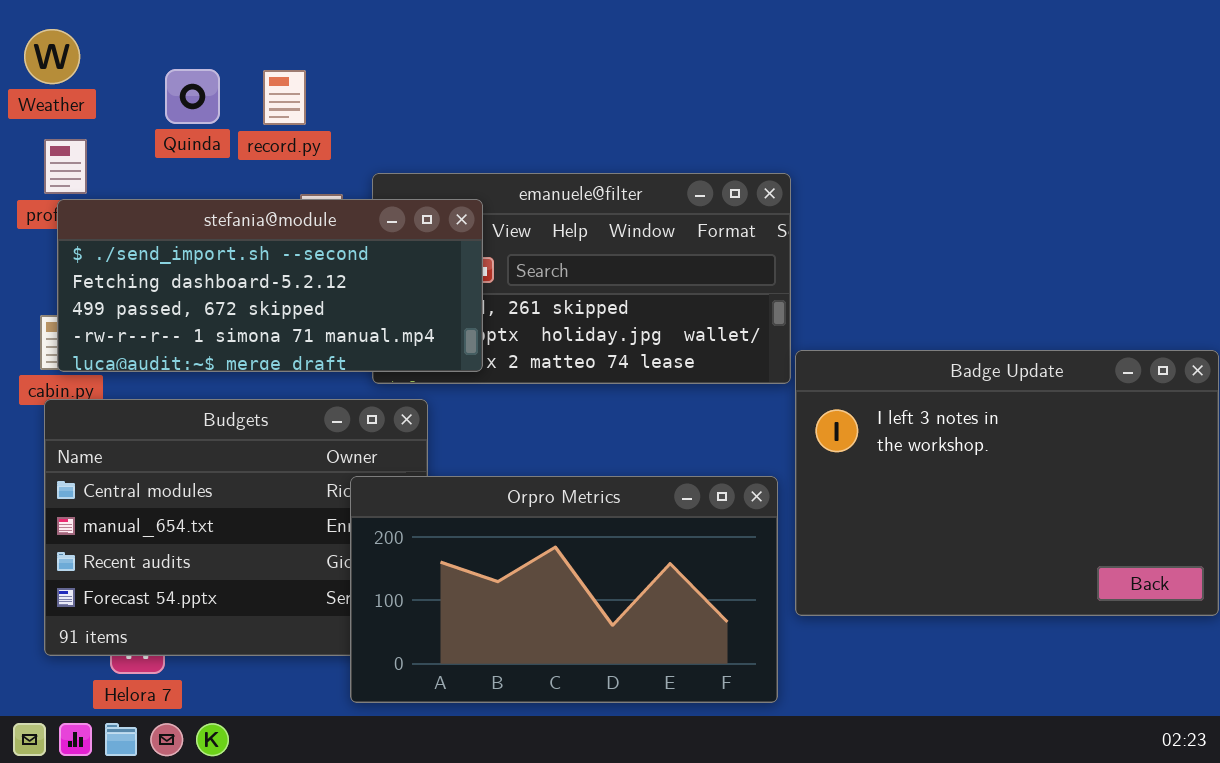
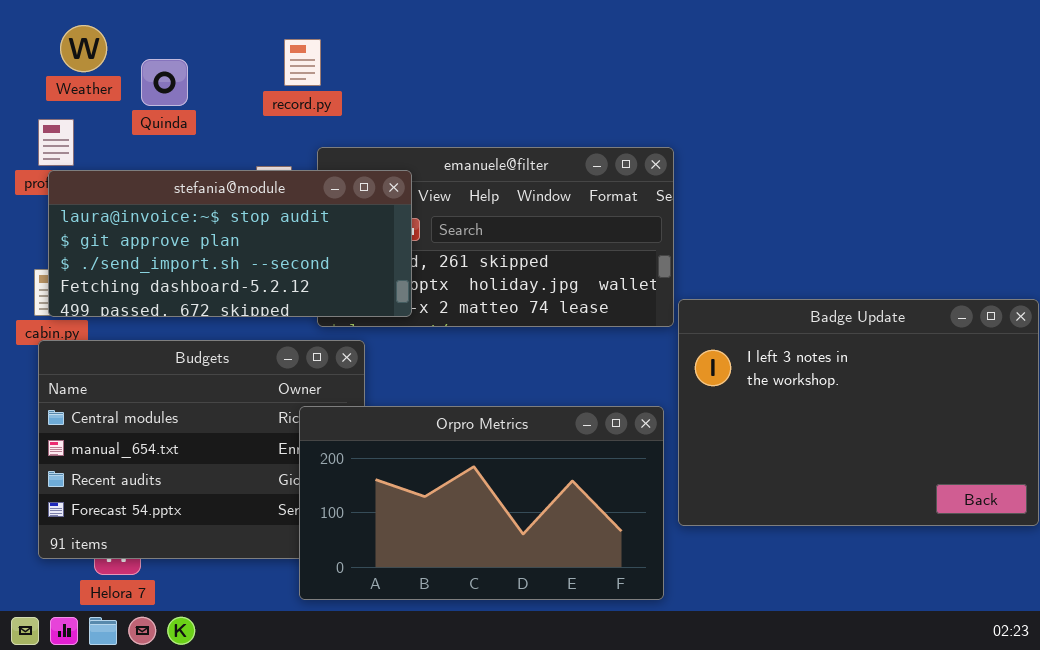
Weather: [24,29,80,84] -> [60,25,107,72], moved
record.py: [263,70,306,125] -> [284,39,321,86], moved
stefania@module: [57,199,483,372] -> [48,170,412,317], scrolled up 2 rows

